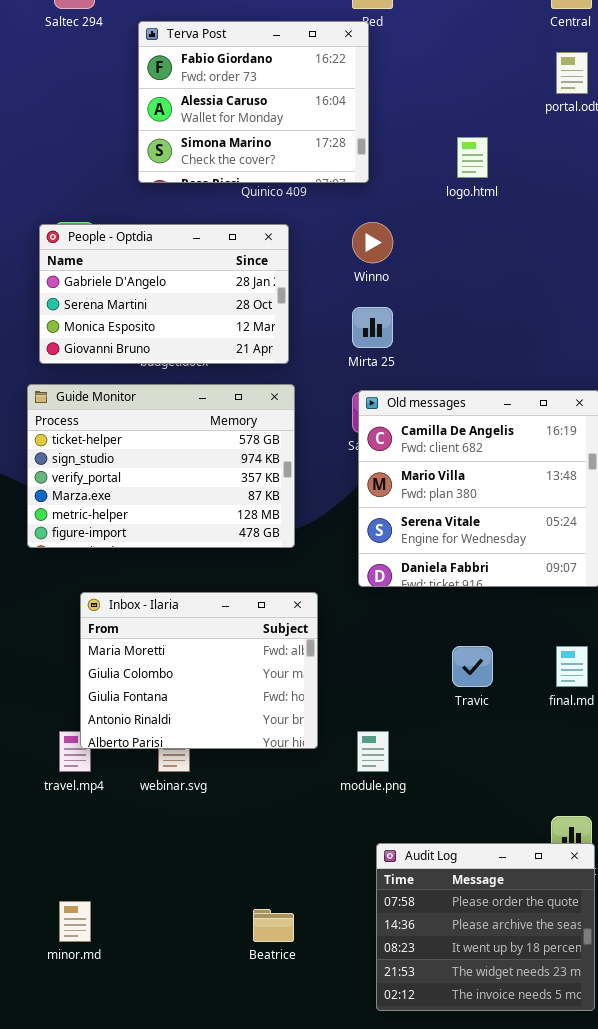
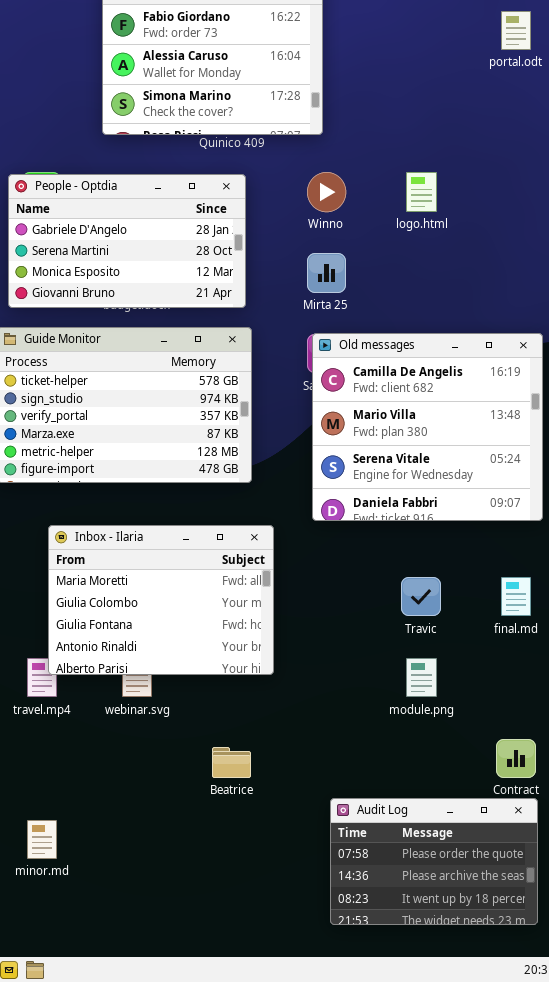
logo.html: [457,137,488,178] -> [406,172,437,212], moved
module.png: [357,731,389,772] -> [406,658,437,697], moved
Audit Log: [376,843,595,1011] -> [330,798,538,925], resized
Beatrice: [253,909,294,942] -> [212,747,251,778], moved

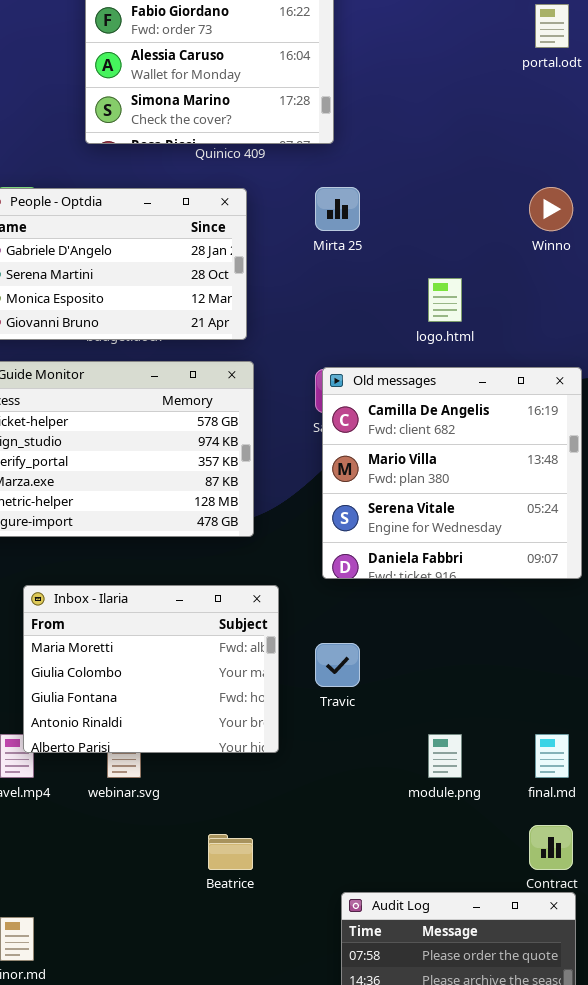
Winno: [307,172,346,212] -> [529,187,573,231], moved
logo.html: [406,172,437,212] -> [428,278,462,322], moved
Mirta 25: [307,253,346,293] -> [315,187,360,231], moved
Travic: [401,577,441,616] -> [315,643,360,687], moved
final.md: [501,577,531,616] -> [535,734,569,778], moved

